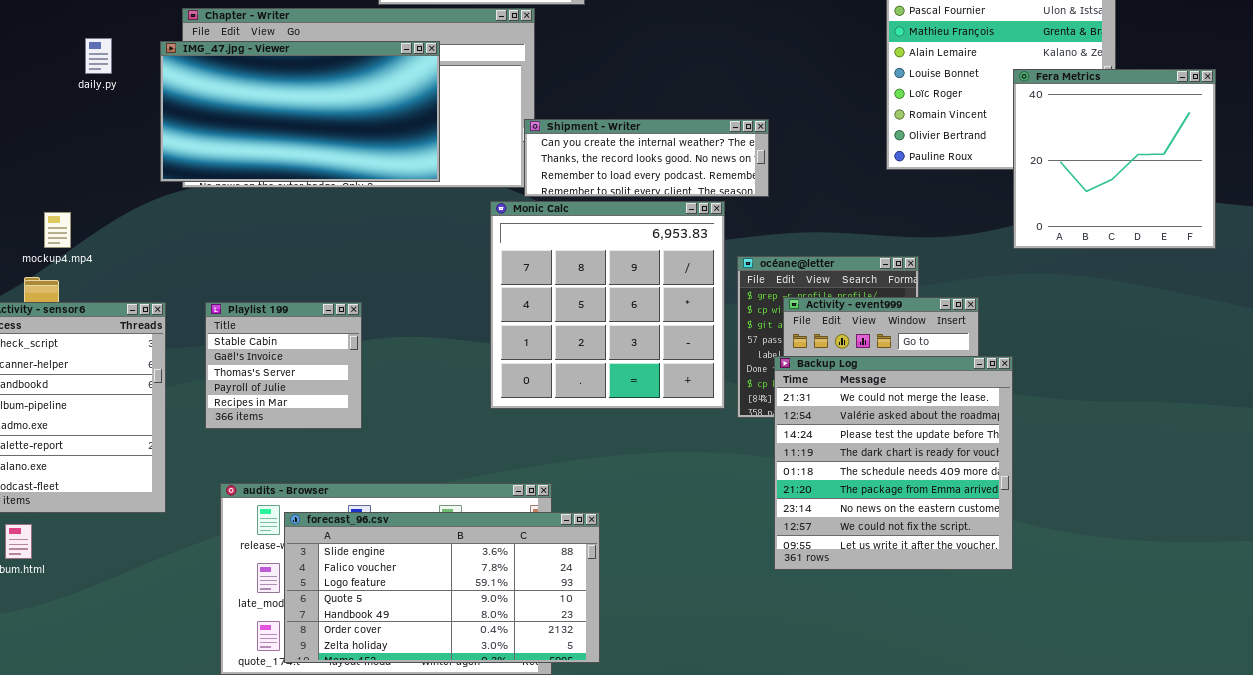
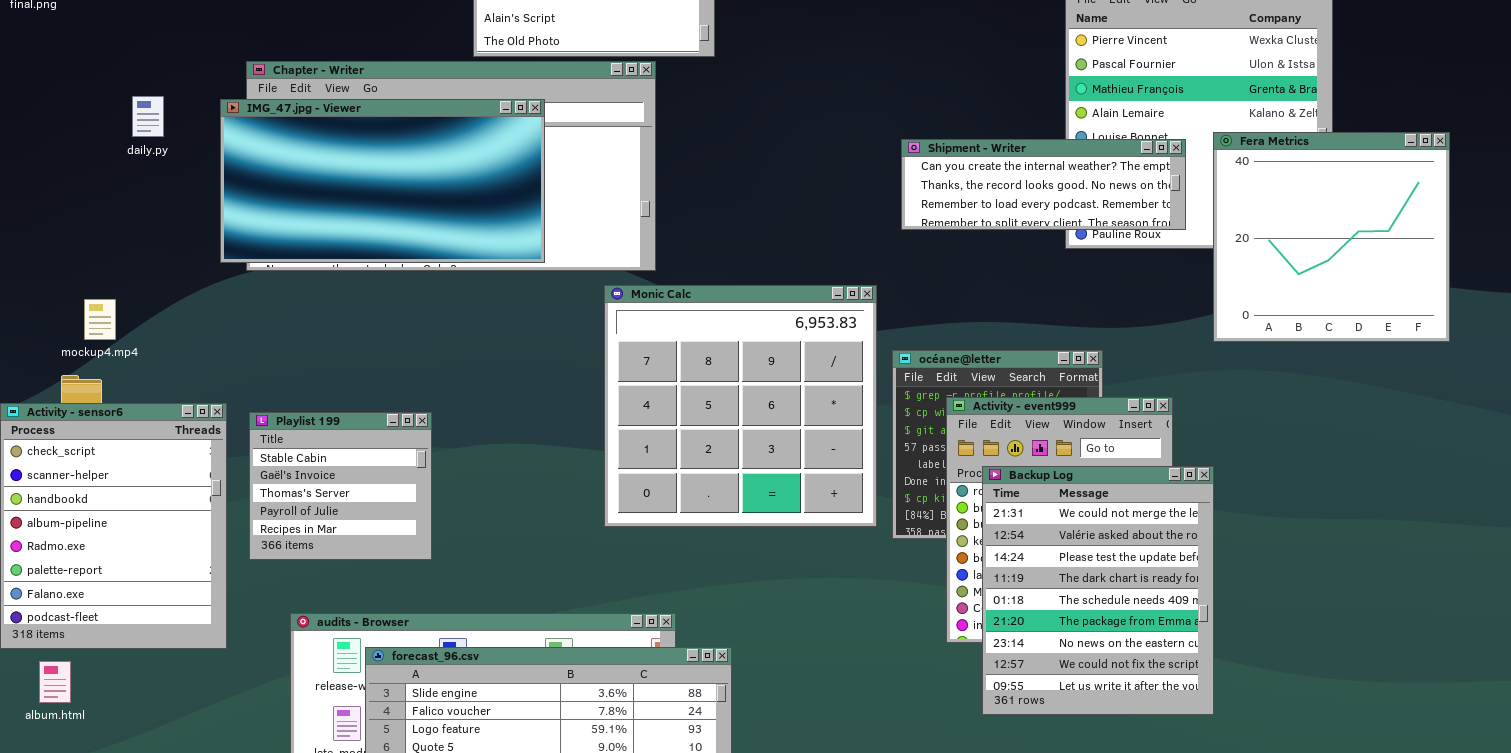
Shipment - Writer: [524,119,769,197] -> [901,139,1186,230], moved
Playlist 199: [205,302,362,429] -> [249,412,432,560], moved
Backup Log: [774,356,1013,570] -> [982,466,1214,715], resized

